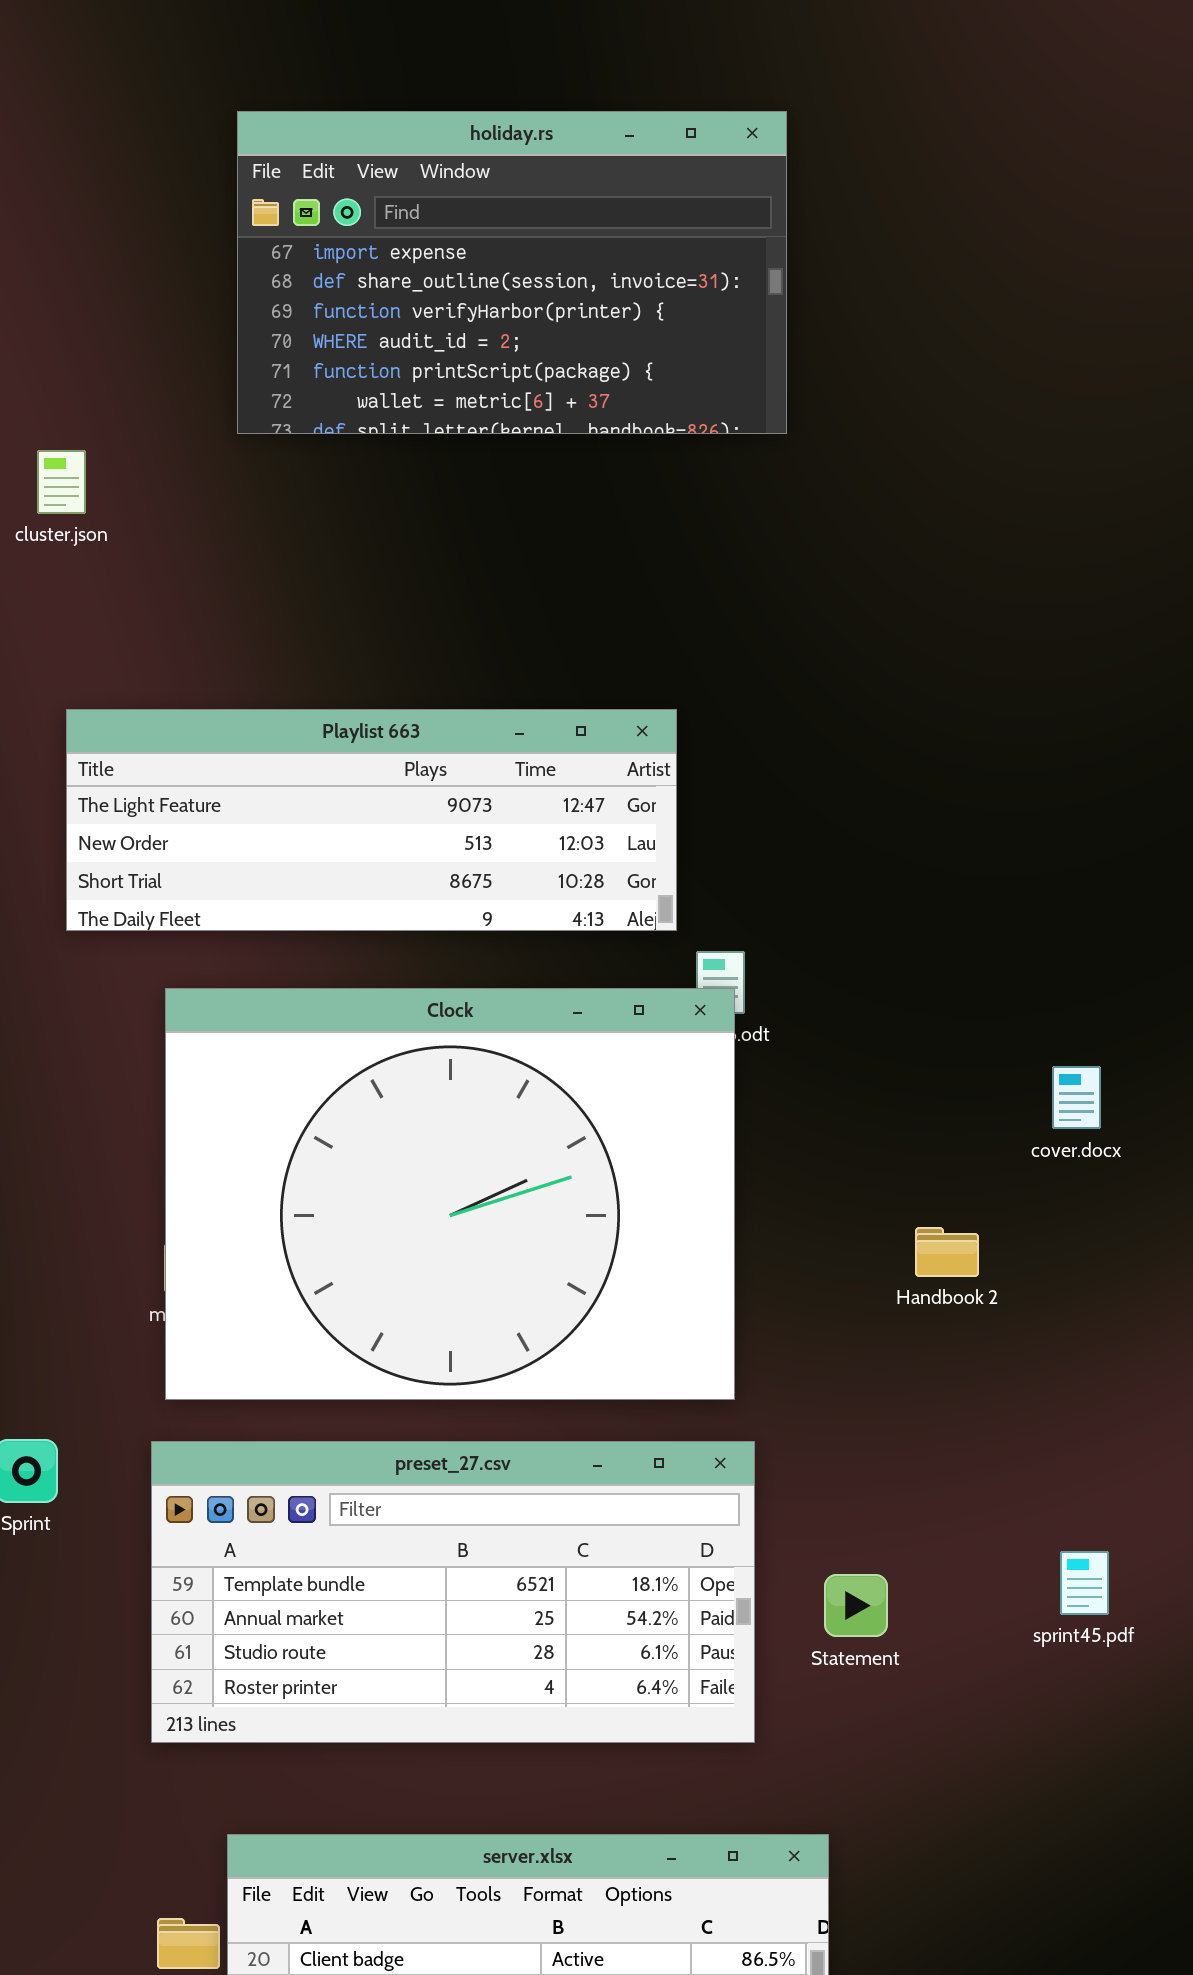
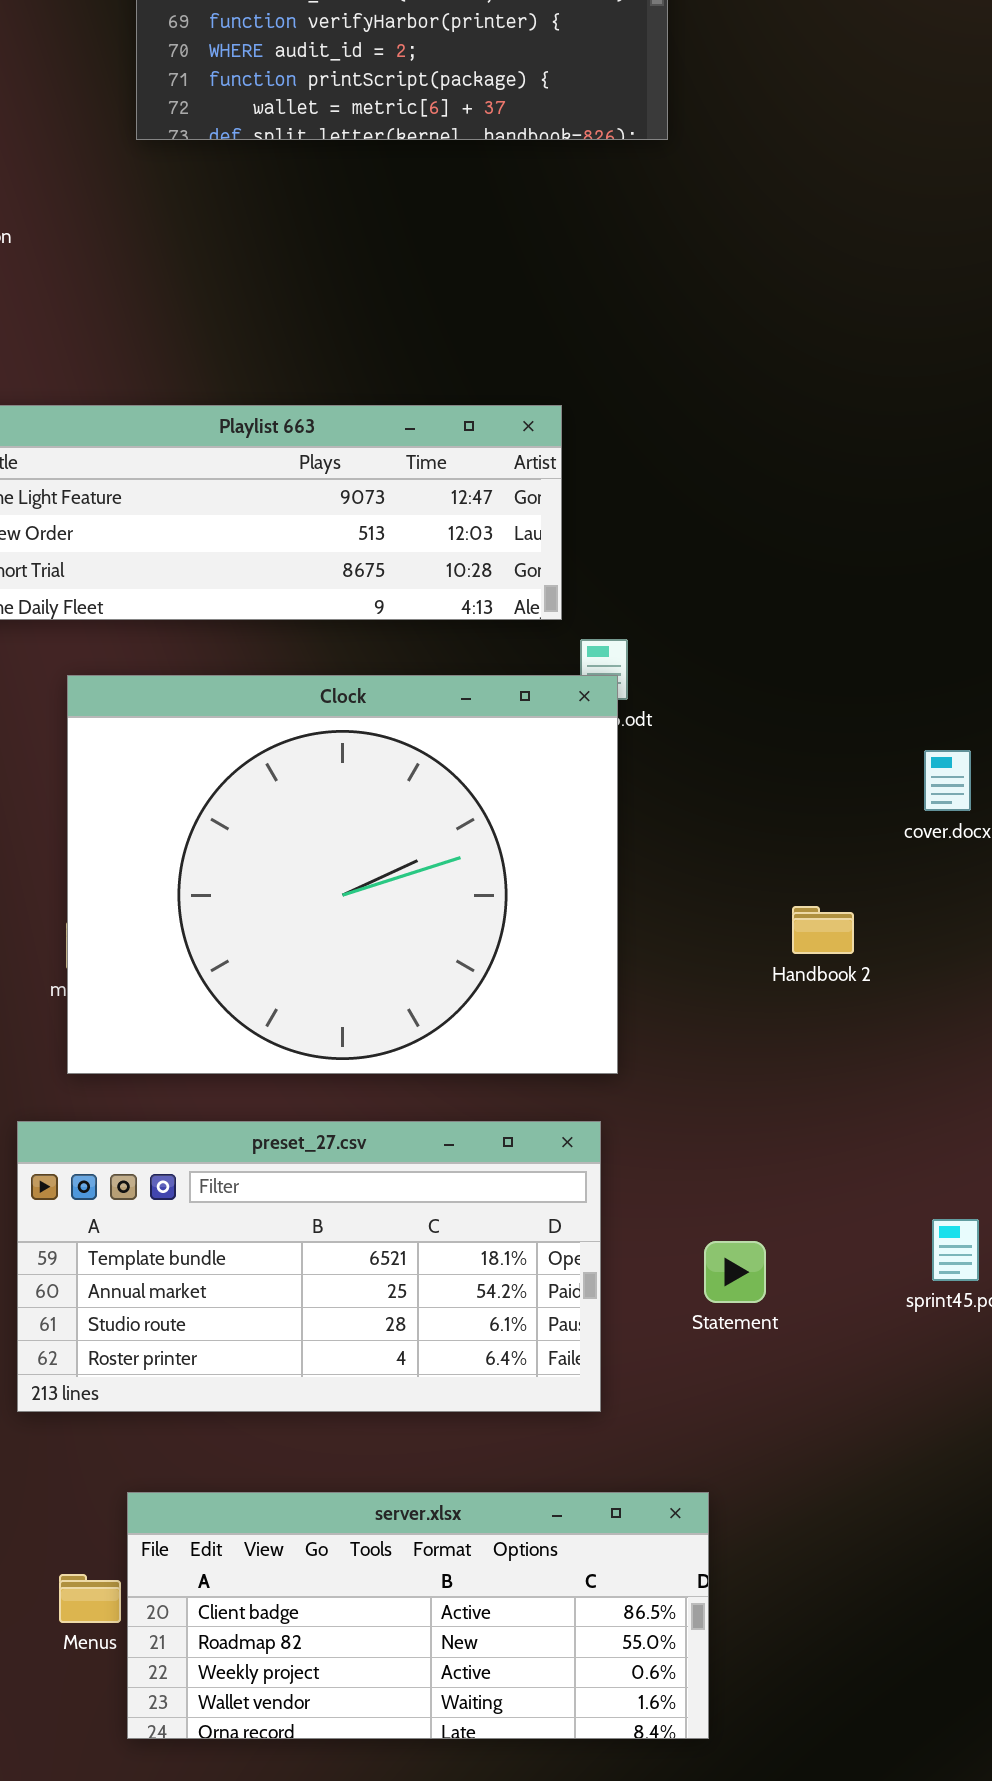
preset_27.csv: [151,1441,755,1743] -> [17,1121,601,1412], moved

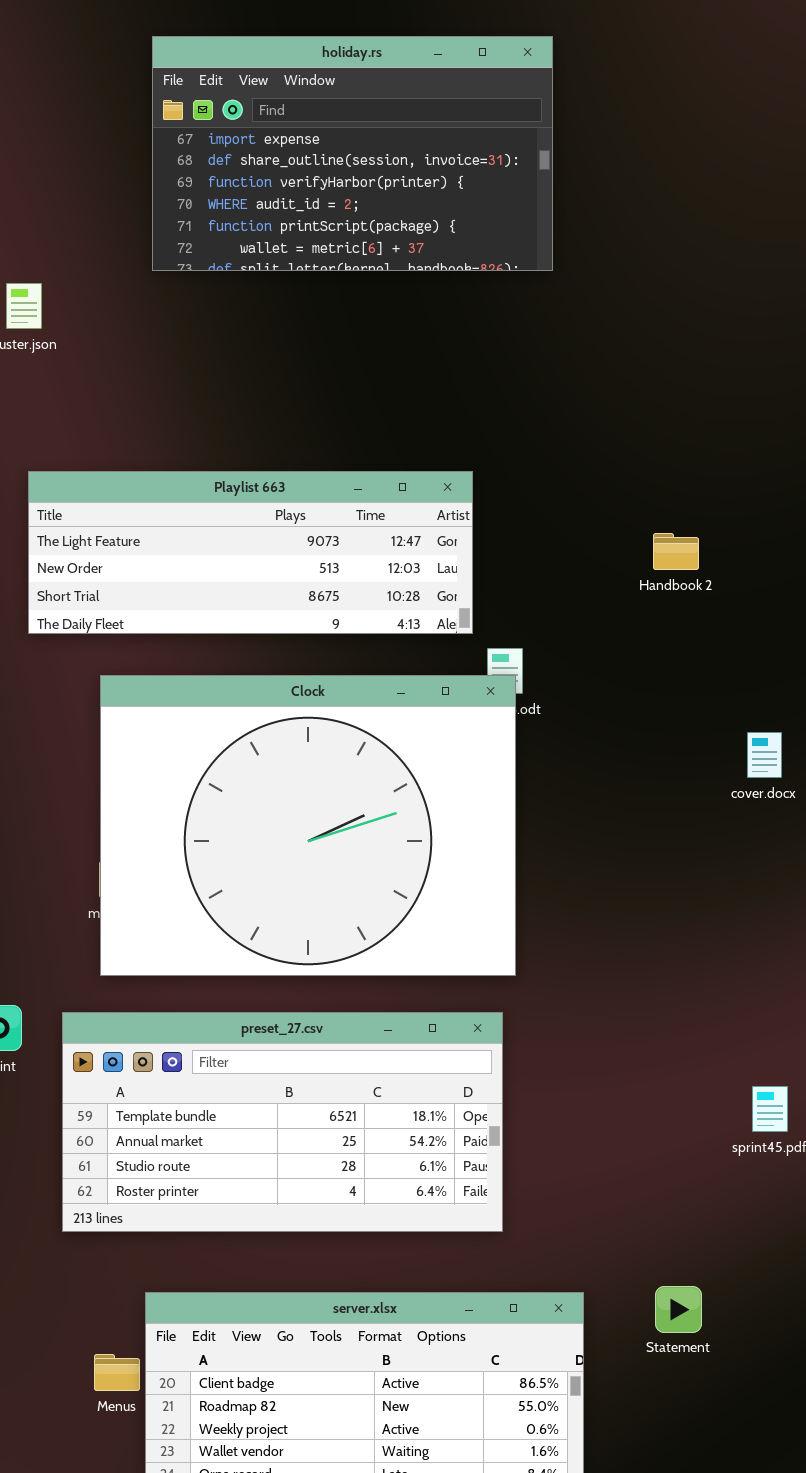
Handbook 2: [792,906,854,954] -> [653,533,699,570], moved
Statement: [704,1241,766,1303] -> [655,1286,702,1333], moved

